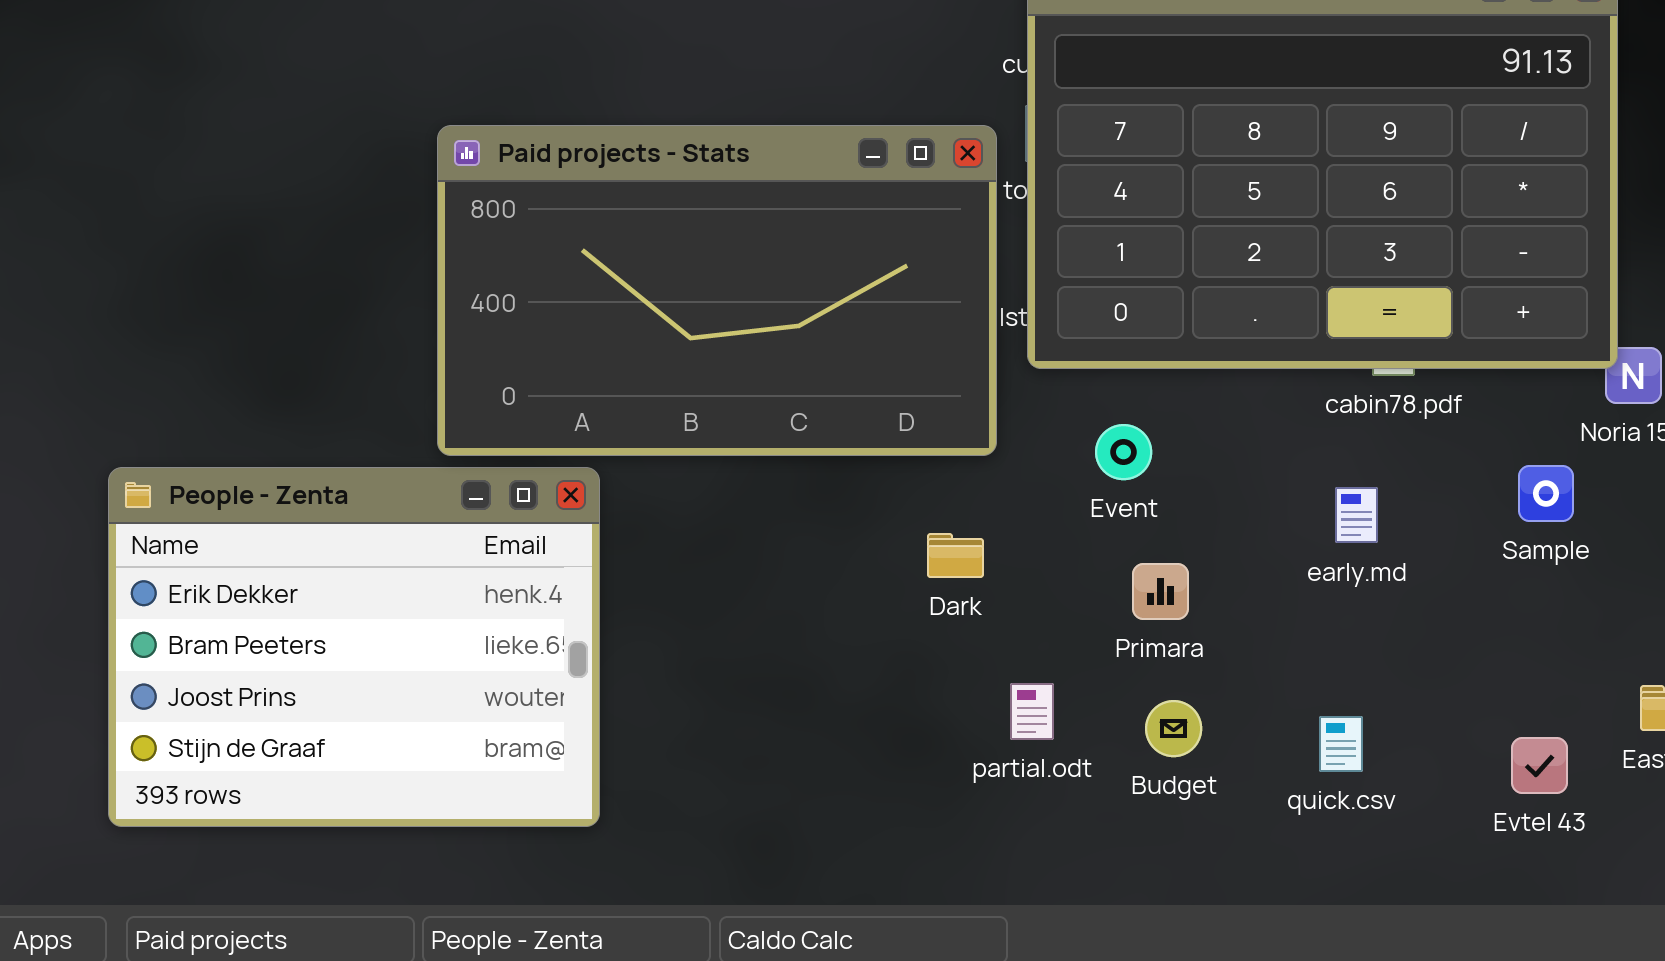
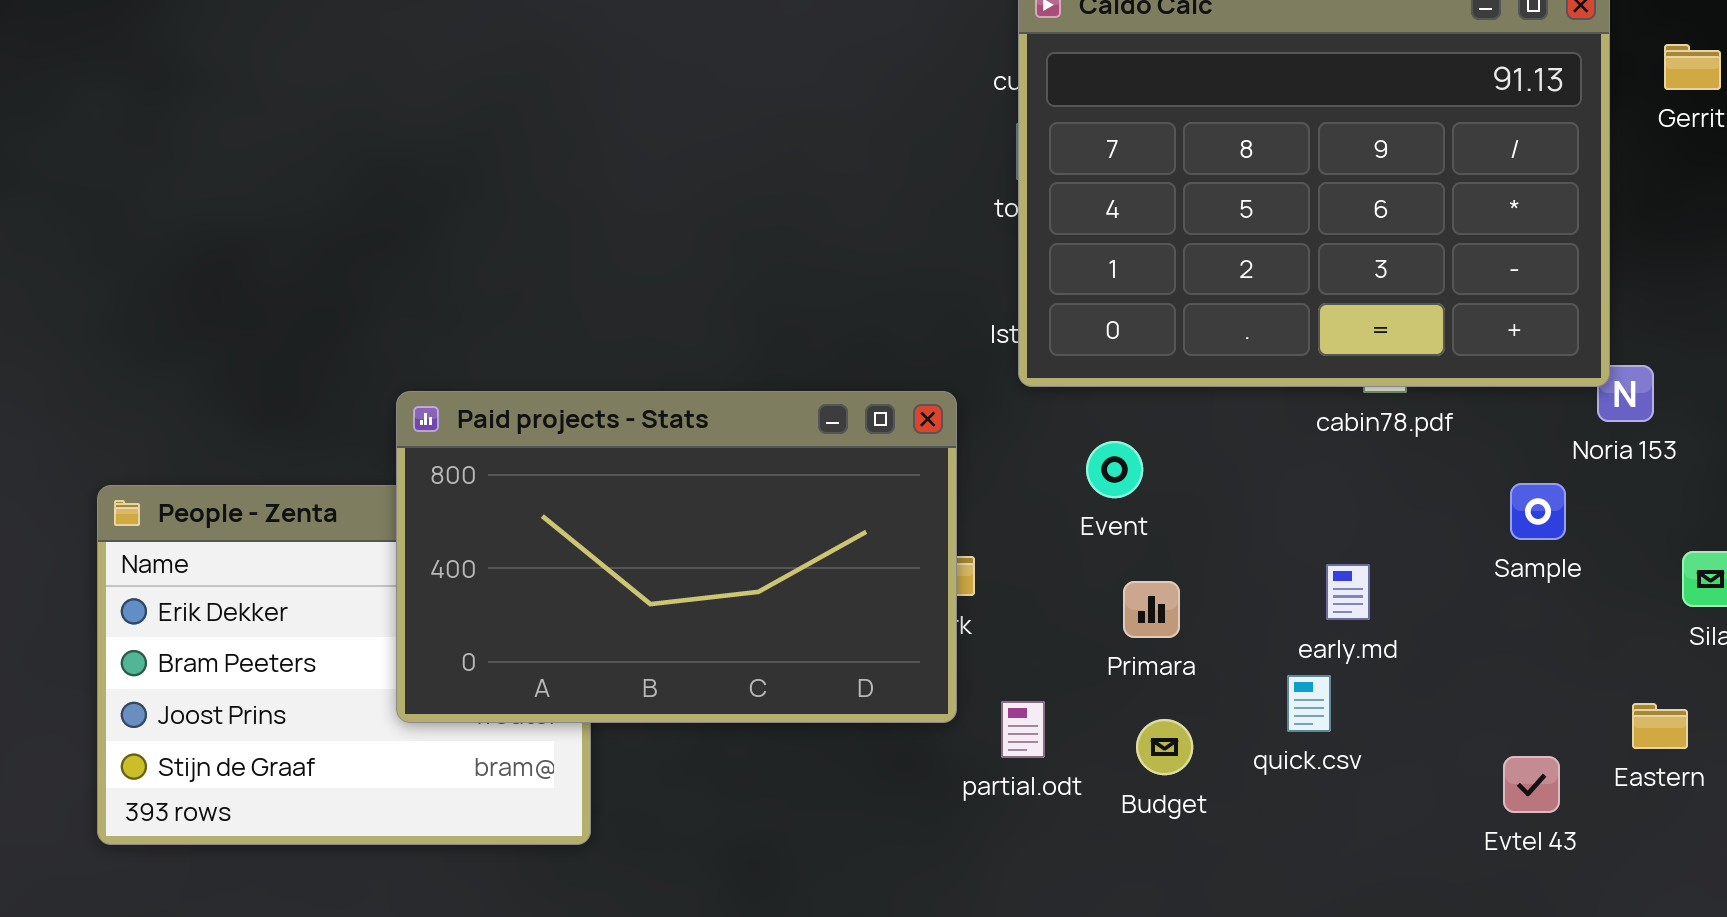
Paid projects - Stats: [437,125,997,456] -> [396,391,957,723], moved
early.md: [1335,487,1378,543] -> [1326,564,1370,620], moved
quick.csv: [1319,716,1363,772] -> [1287,675,1331,732], moved

